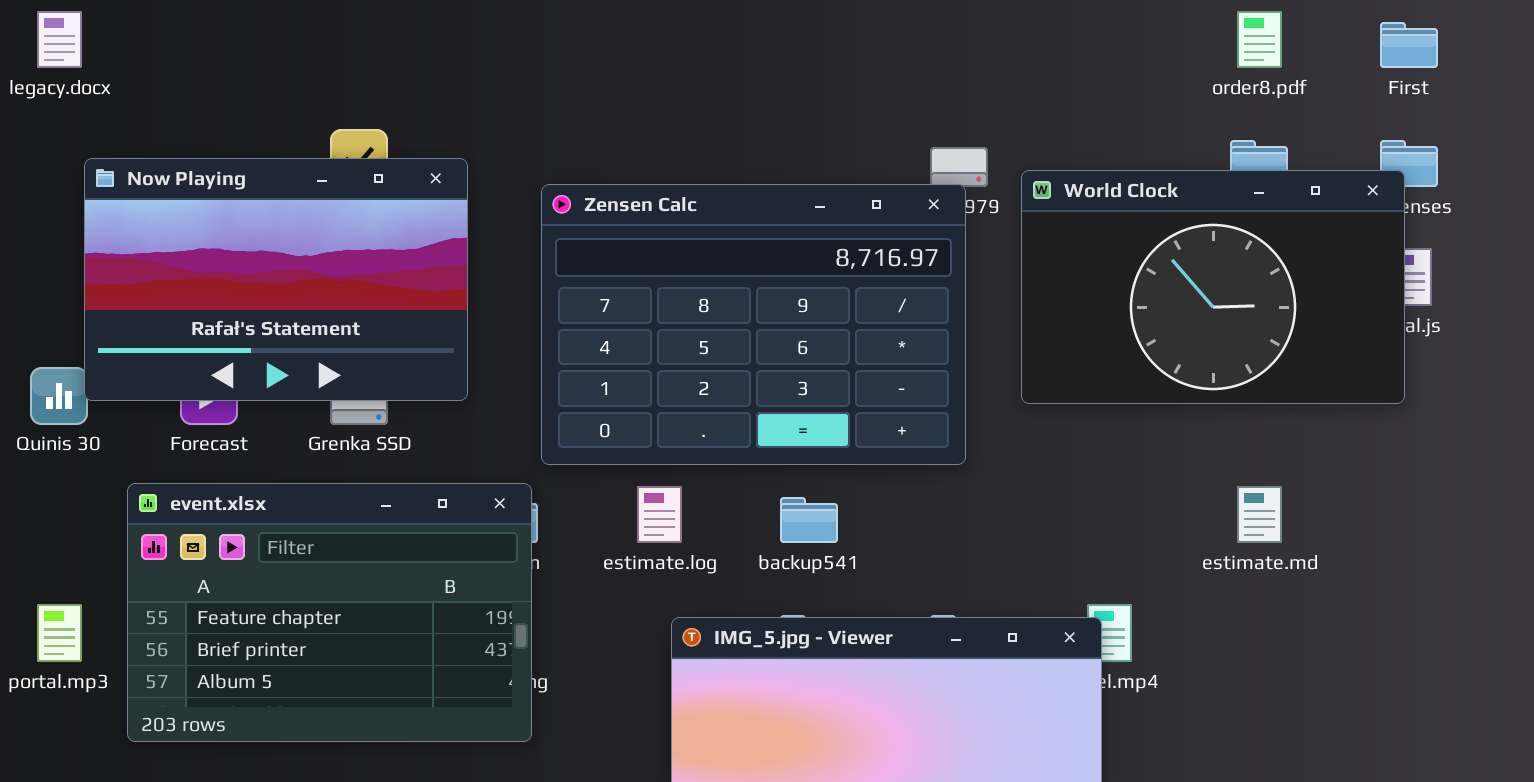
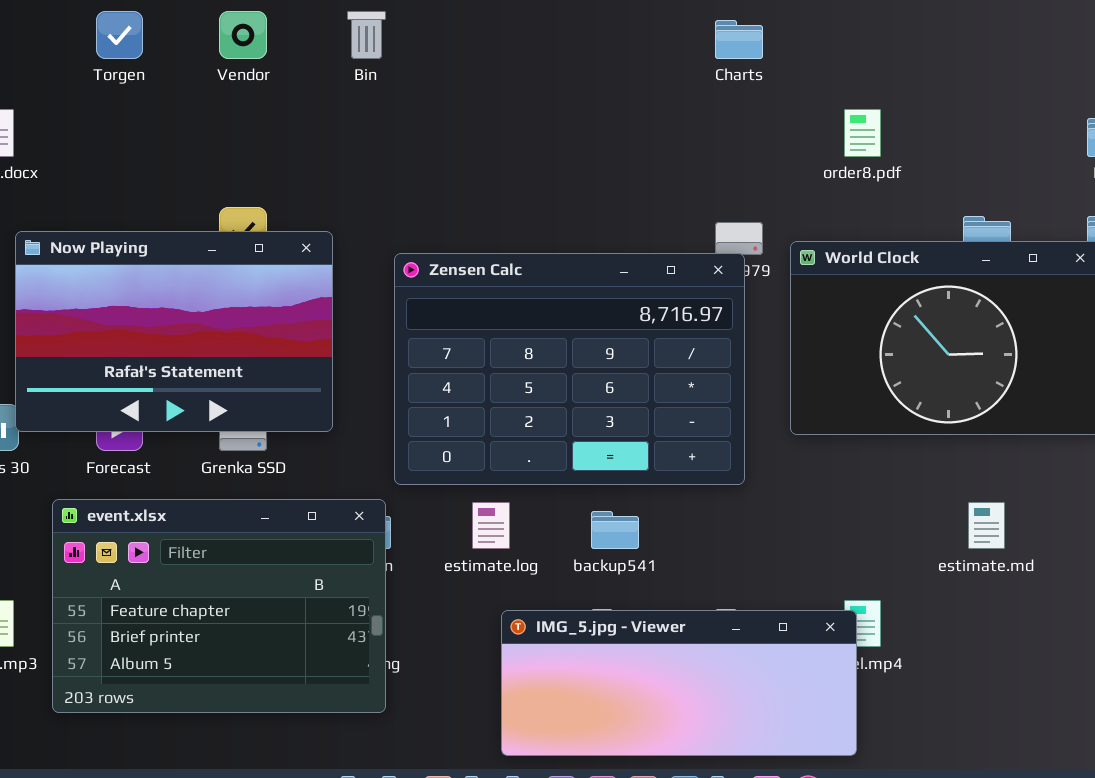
order8.pdf: [1237,11,1282,68] -> [844,109,881,157], moved

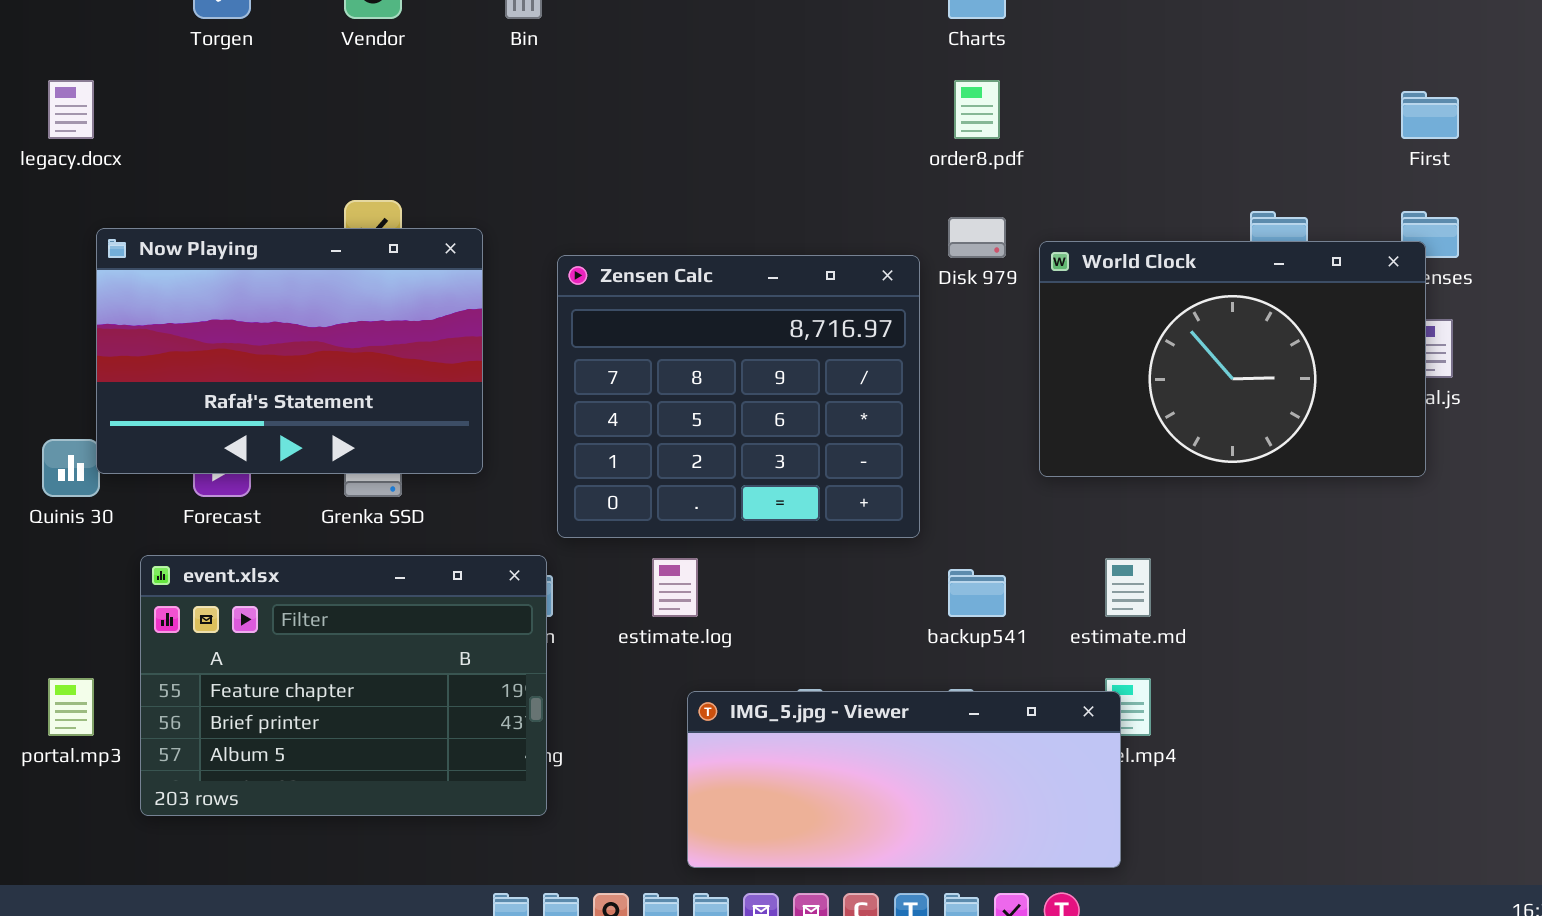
order8.pdf: [844,109,881,157] -> [954,80,1000,139], moved
Zensen Calc: [394,253,745,485] -> [557,255,920,538], resized
estimate.md: [968,502,1005,549] -> [1105,558,1151,617], moved
backup541: [591,511,639,549] -> [948,569,1006,617], moved

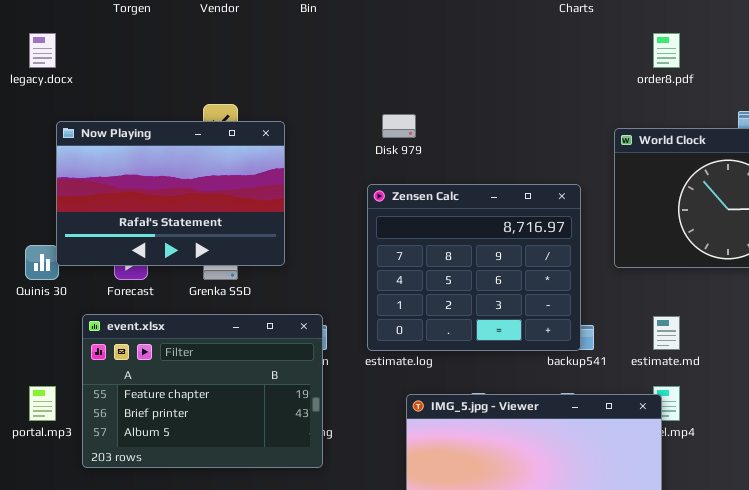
order8.pdf: [954,80,1000,139] -> [653,33,680,68], moved
Disk 979: [948,217,1006,258] -> [382,114,416,138], moved
Zensen Calc: [557,255,920,538] -> [367,184,581,351], moved

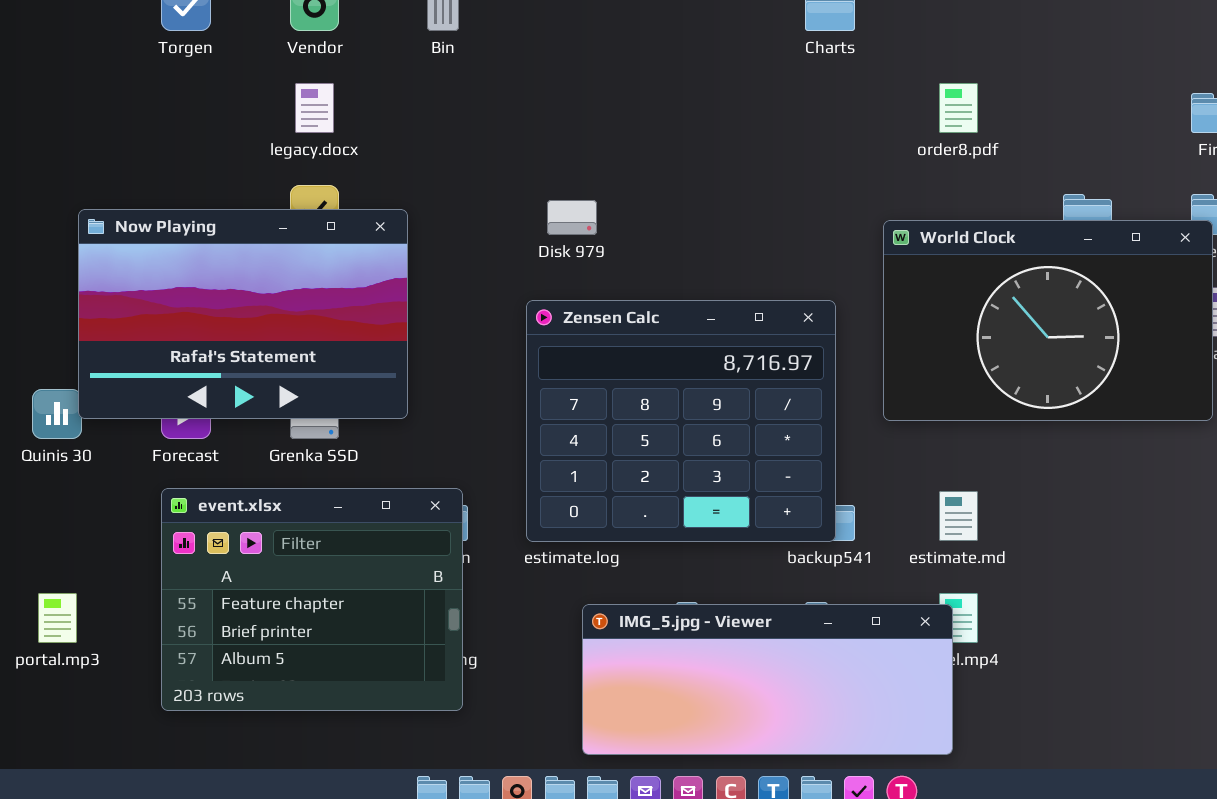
legacy.docx: [29,33,56,68] -> [295,83,334,133], moved
event.xlsx: [82,314,323,468] -> [161,488,463,711], resized

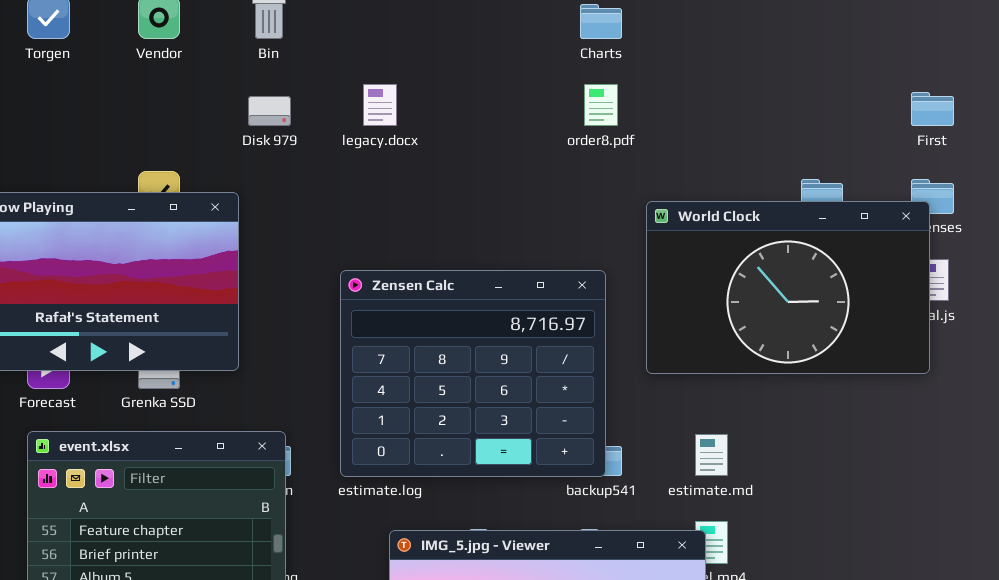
legacy.docx: [295,83,334,133] -> [363,84,397,126], moved
order8.pdf: [939,83,978,133] -> [584,84,618,126], moved
Disk 979: [547,200,597,235] -> [248,96,291,126], moved

